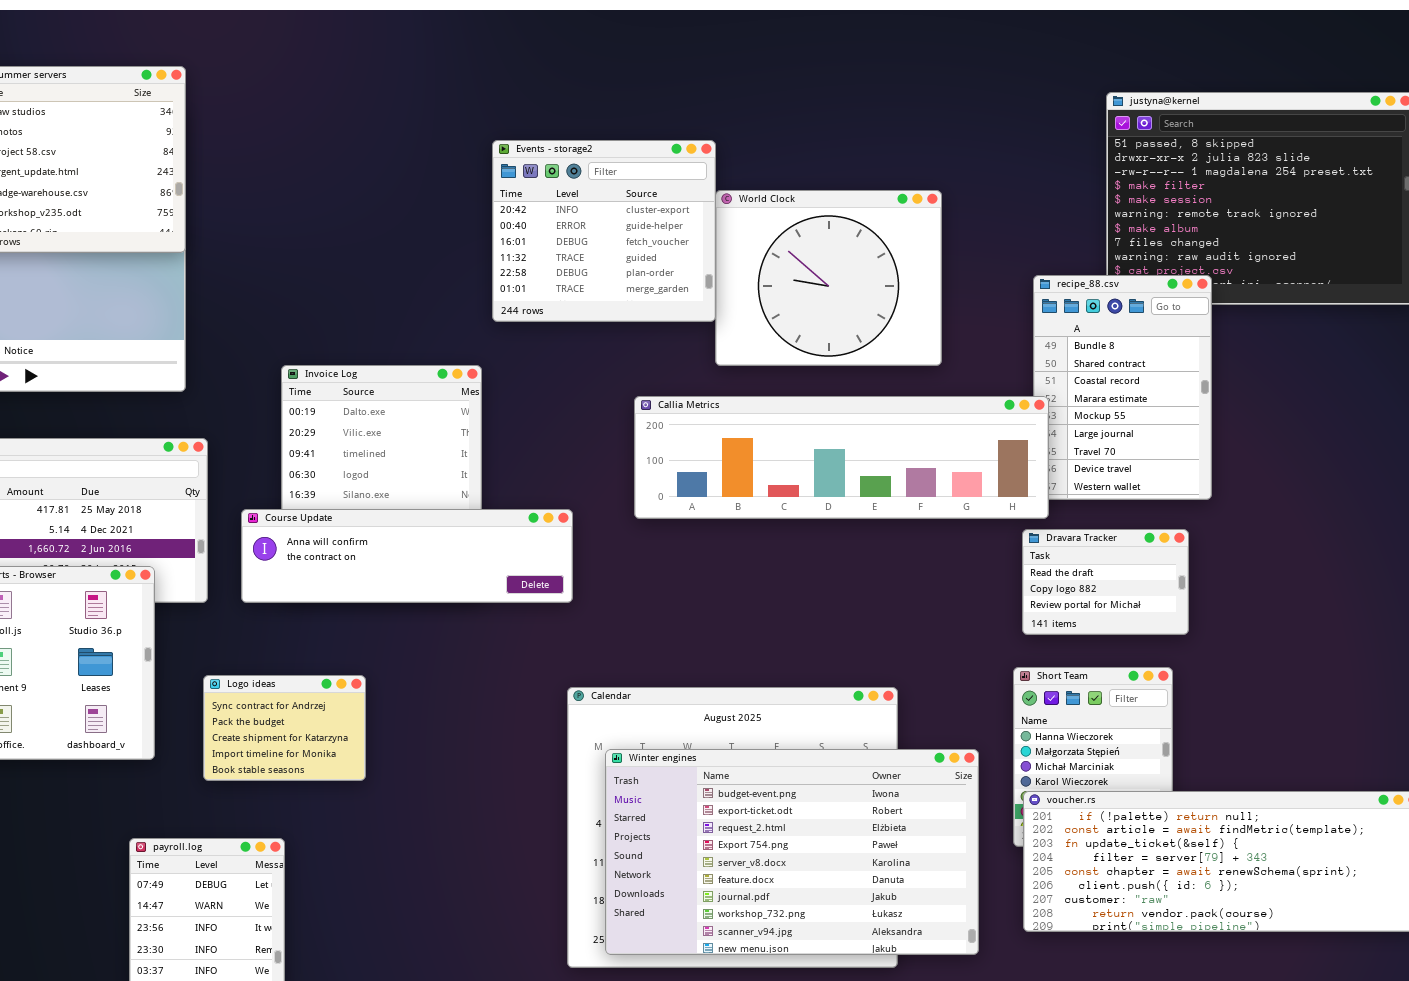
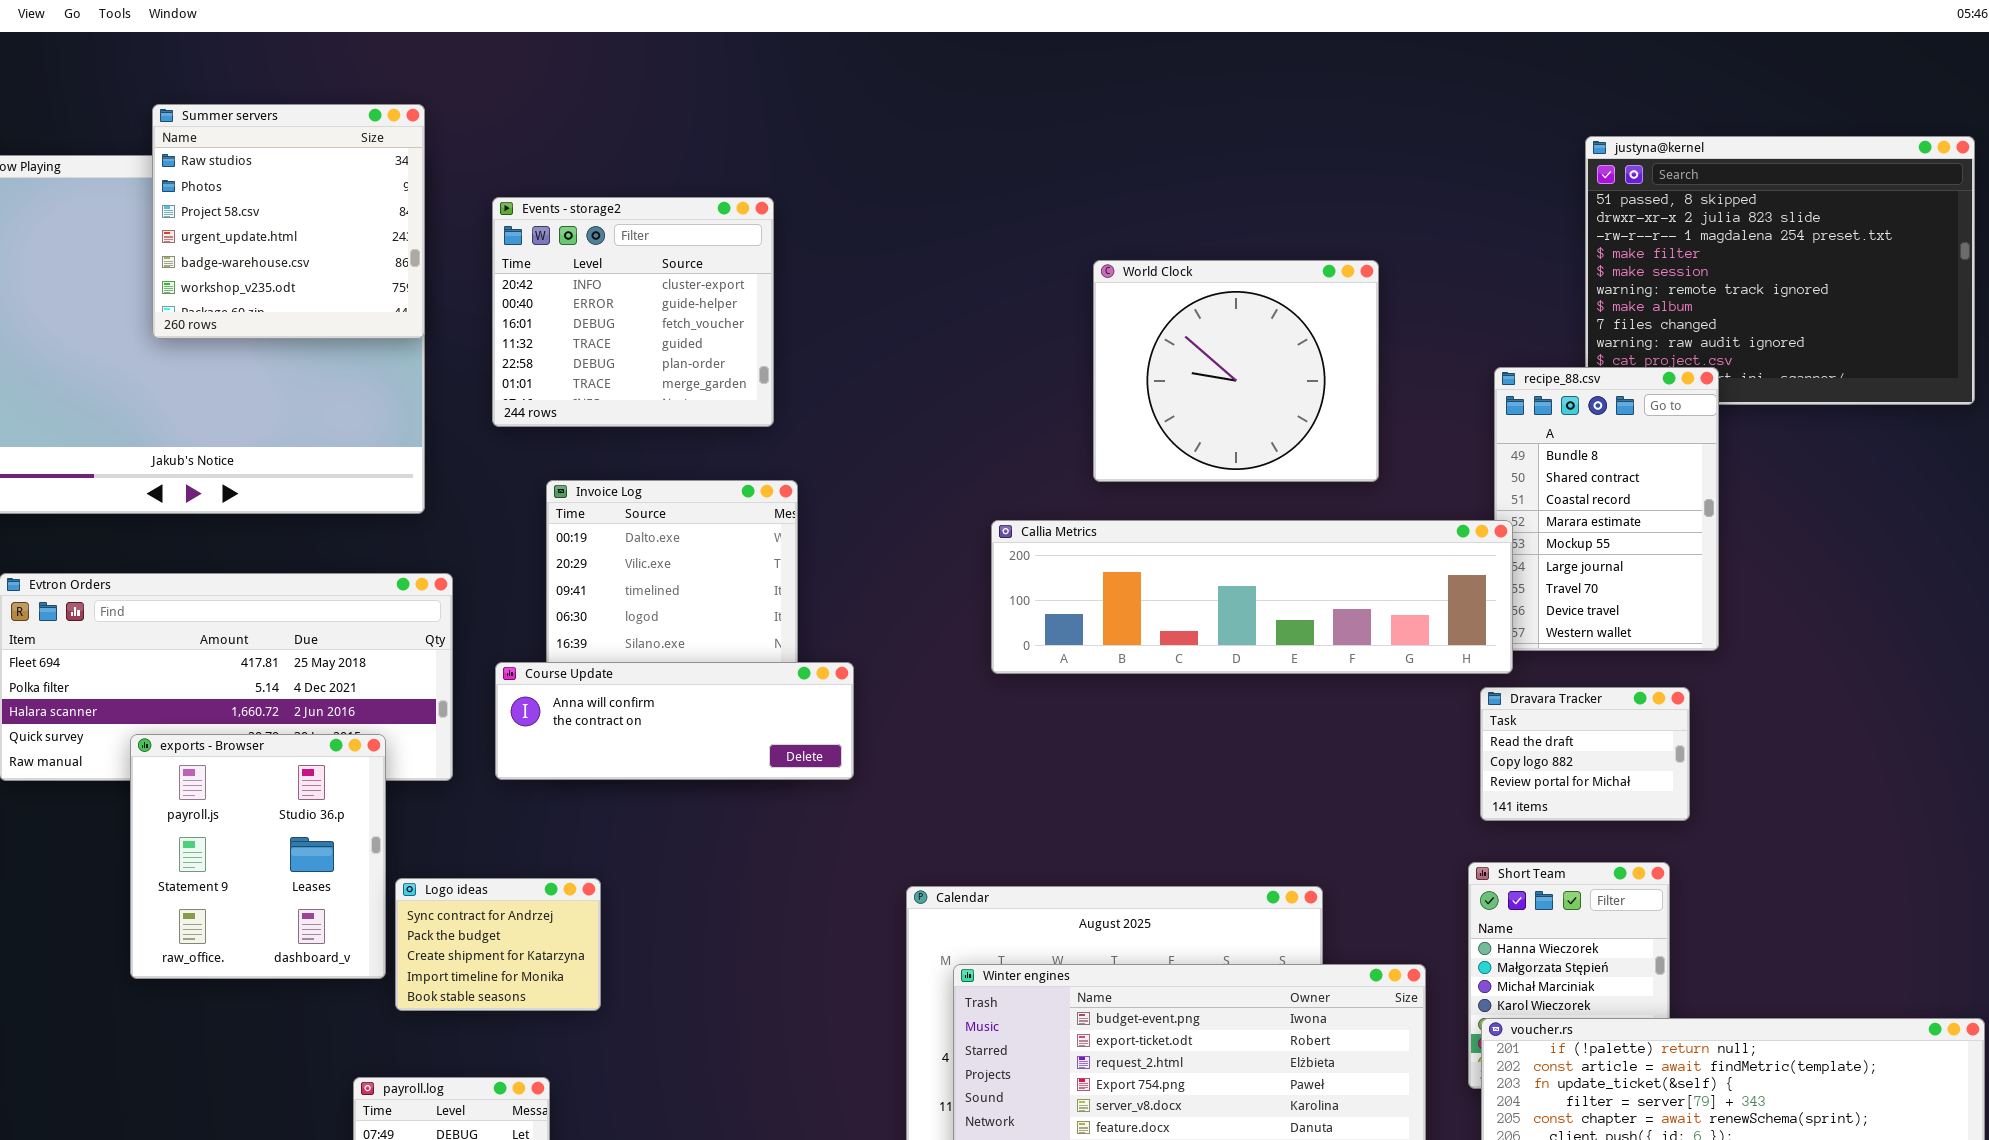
Events - storage2: [492,140,716,322] -> [492,197,774,427], moved
Course Update: [241,509,573,603] -> [495,662,854,780], resized
Logo ideas: [203,675,366,781] -> [395,878,601,1011], moved

